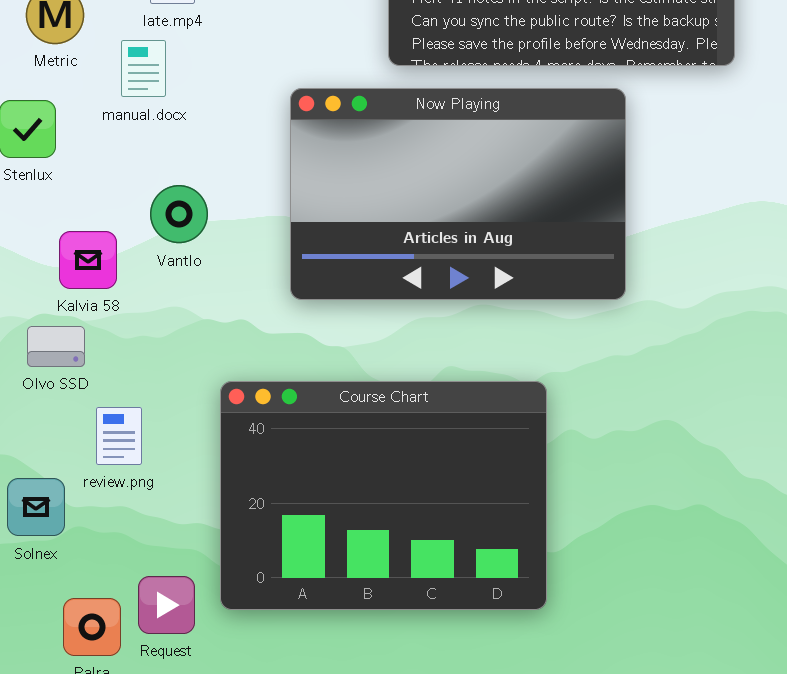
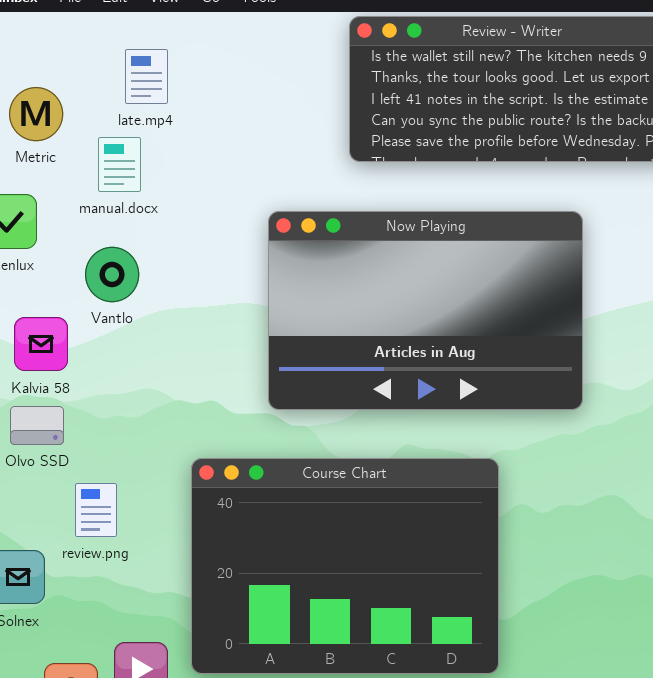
Now Playing: [290,88,626,300] -> [268,211,583,410], moved
Vantlo: [150,185,208,243] -> [85,247,139,302], moved
Kalvia 58: [59,231,117,289] -> [14,317,68,371], moved

